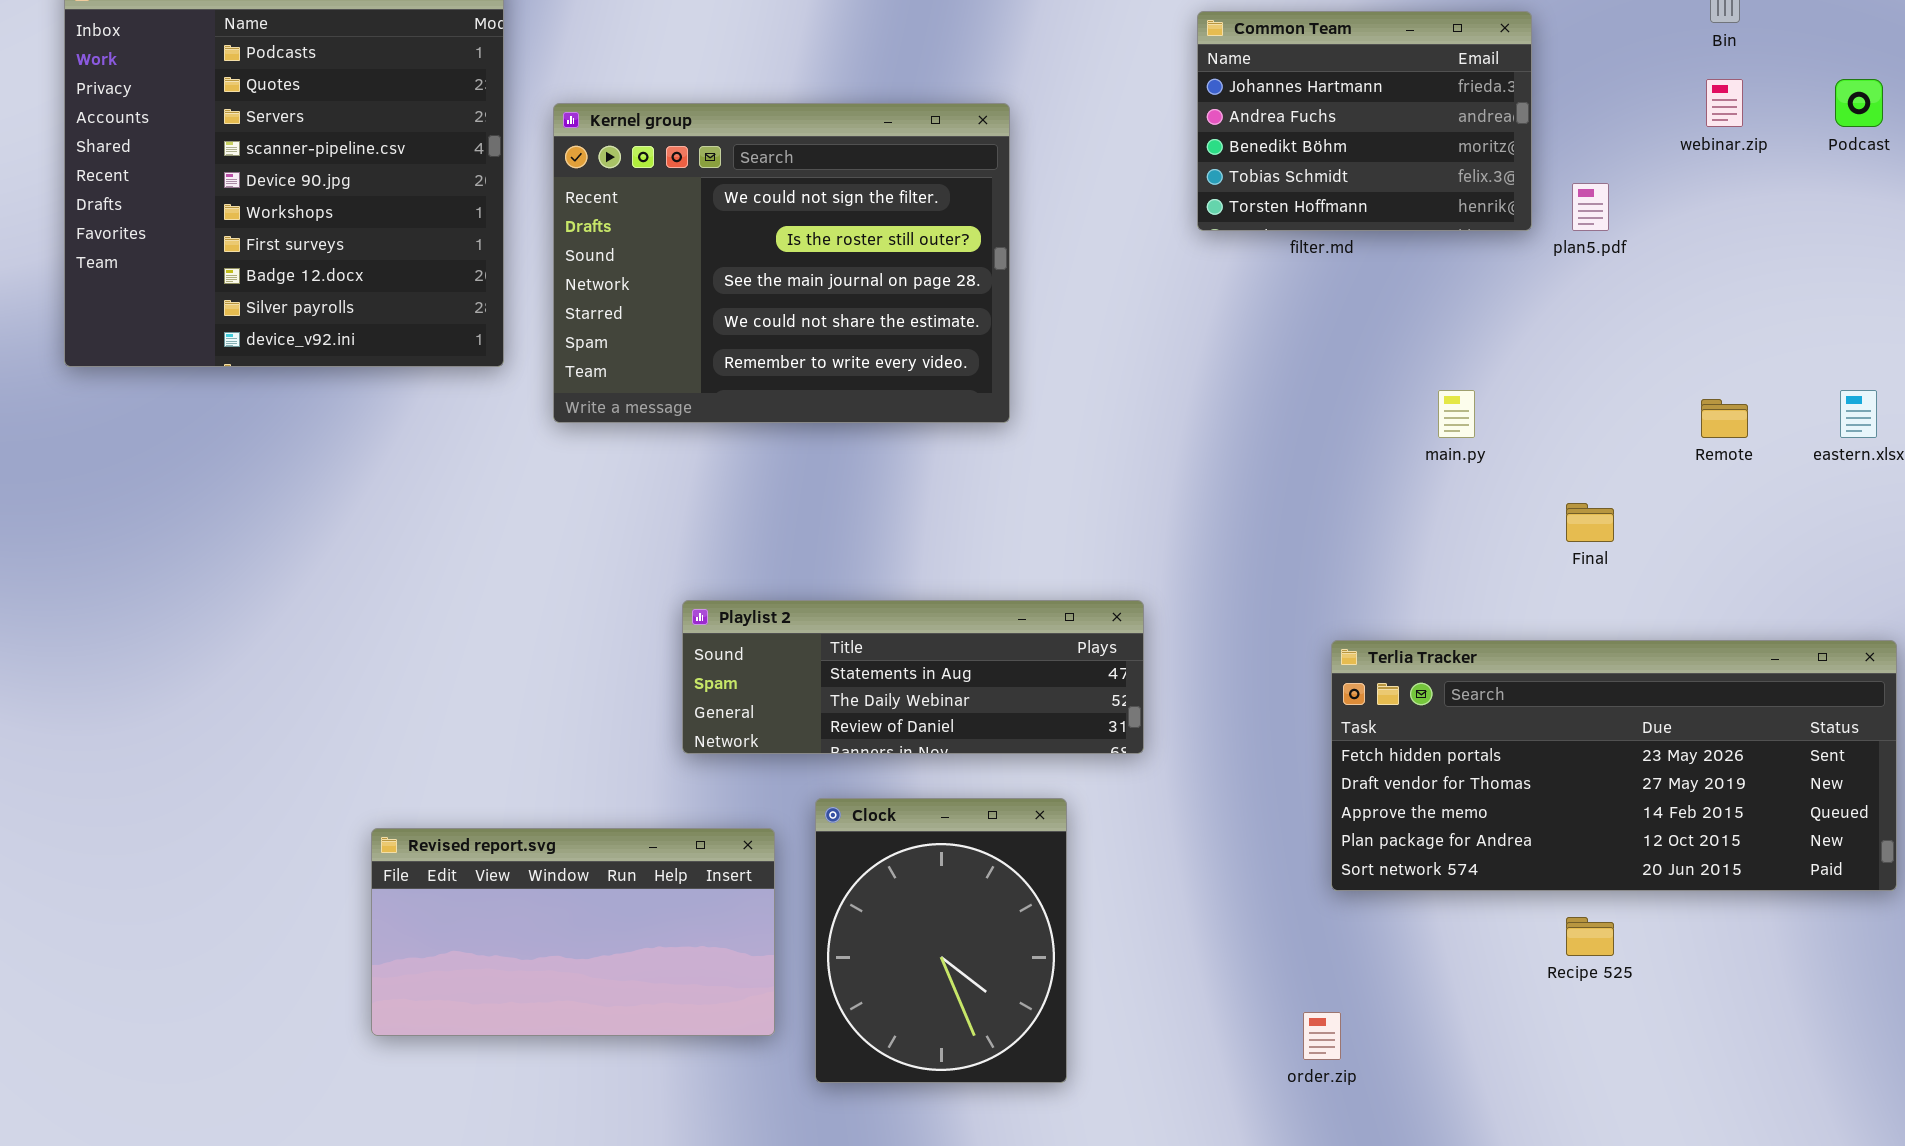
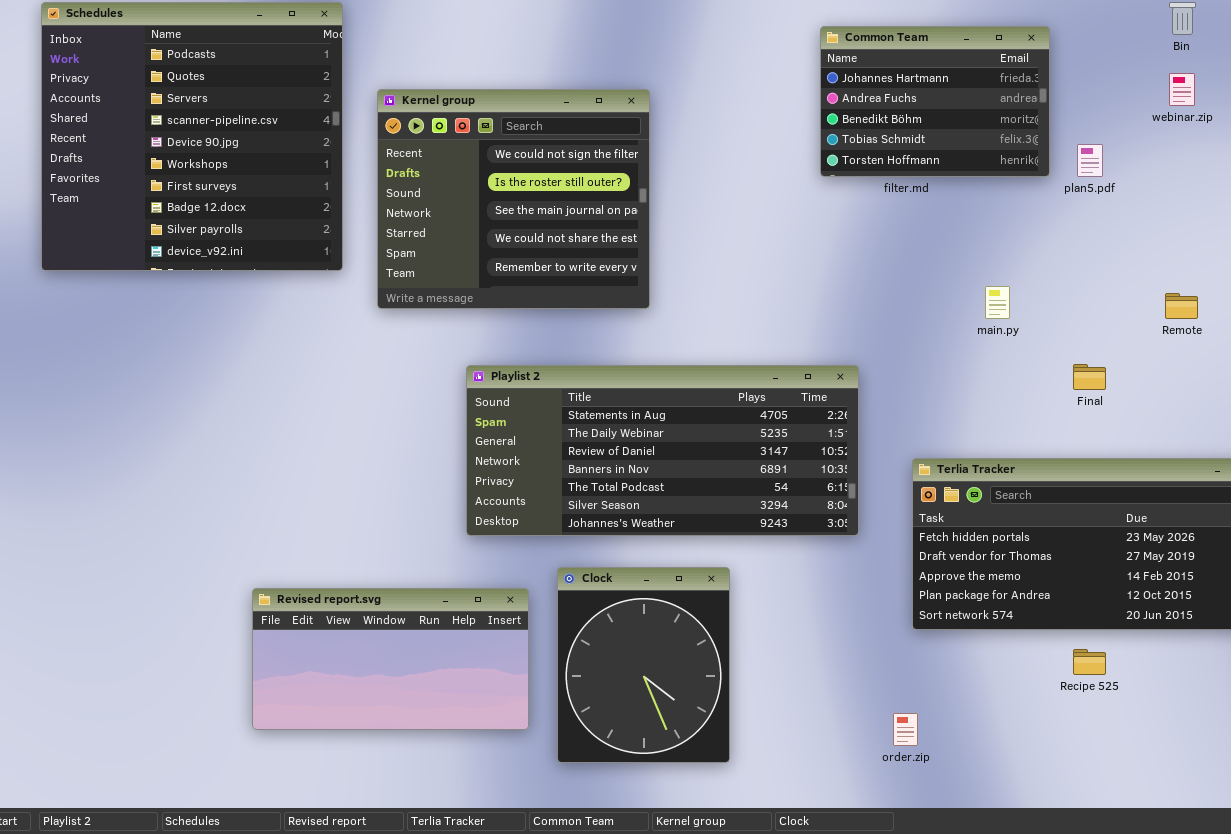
Kernel group: [553,103,1010,423] -> [377,89,650,309], resized
Playlist 2: [682,600,1144,754] -> [466,365,859,536], resized

